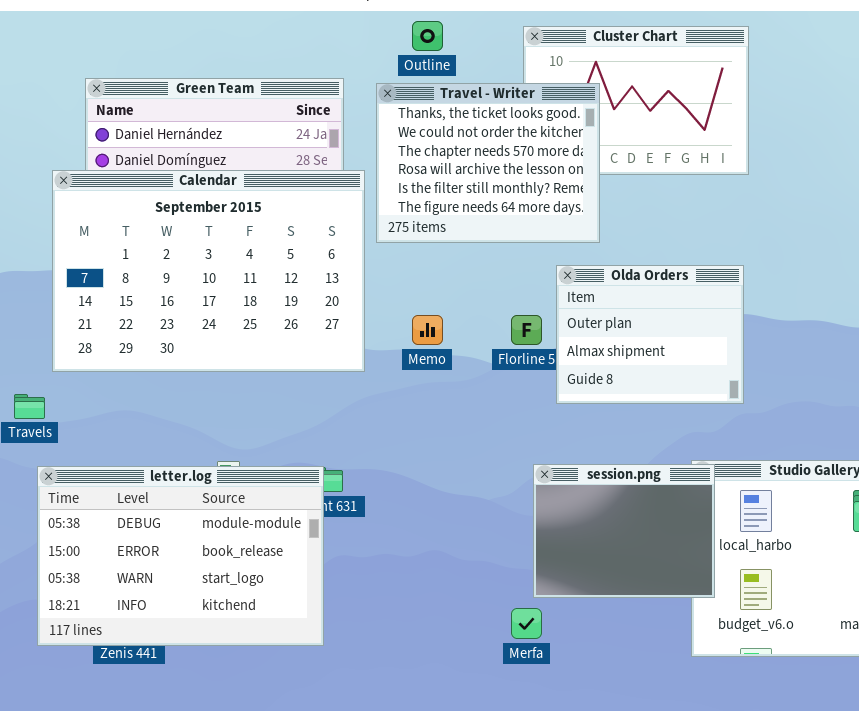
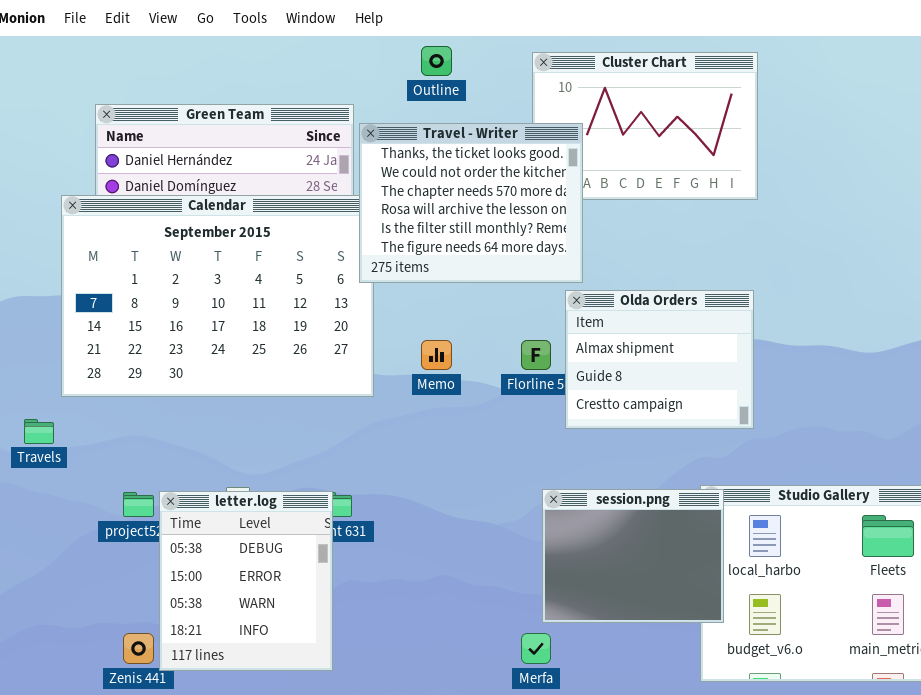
Travel - Writer: [376,83,600,243] -> [359,123,583,283], moved
Olda Orders: [556,265,744,404] -> [565,290,754,429], scrolled down 1 row
letter.log: [37,466,324,646] -> [159,491,333,671], resized

